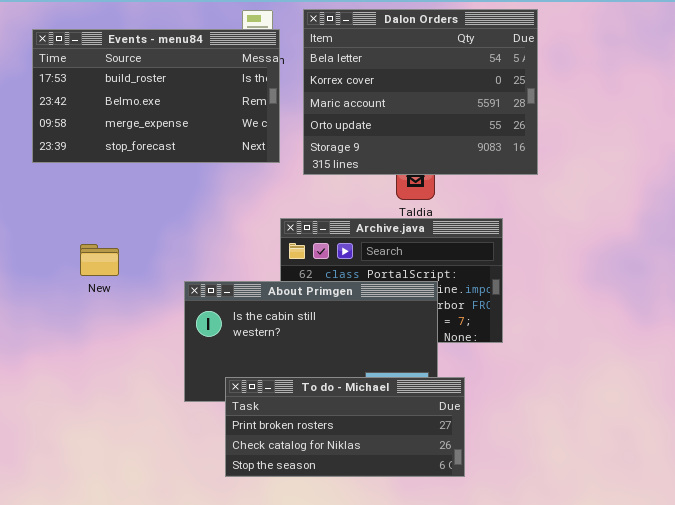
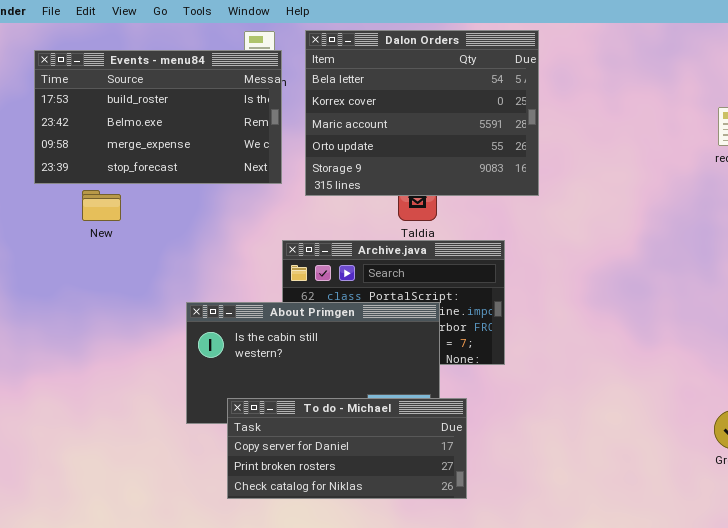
New: [80,244,119,276] -> [82,190,121,221], moved
To do - Michael: [225,377,465,477] -> [227,398,467,499], scrolled up 1 row

